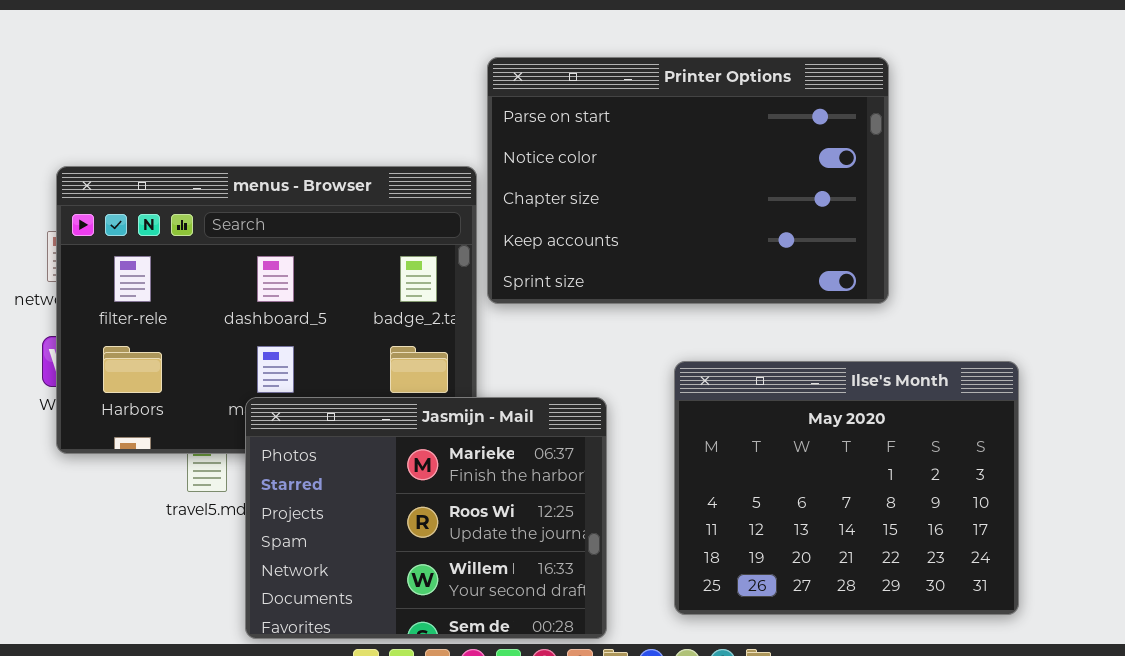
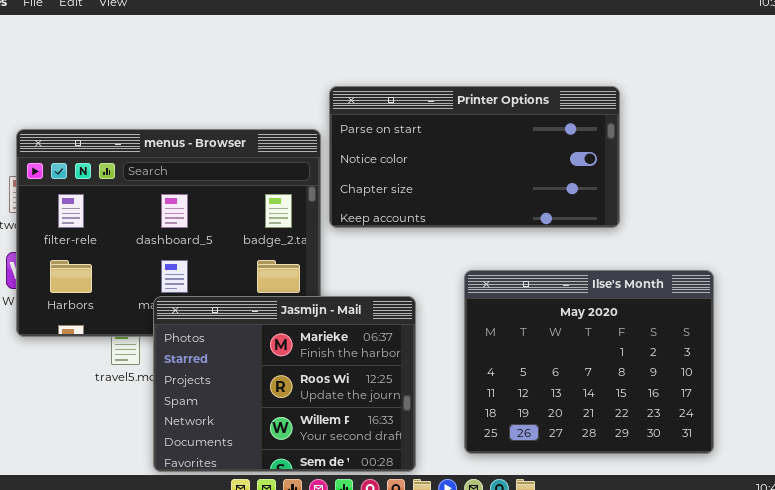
Printer Options: [487,57,889,304] -> [329,86,620,228], resized

